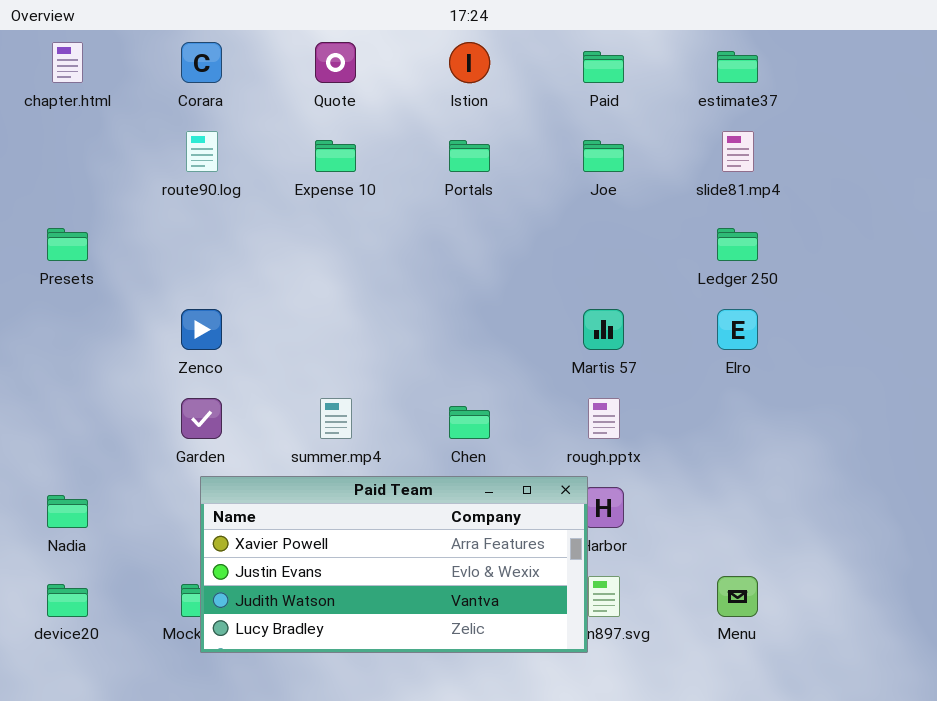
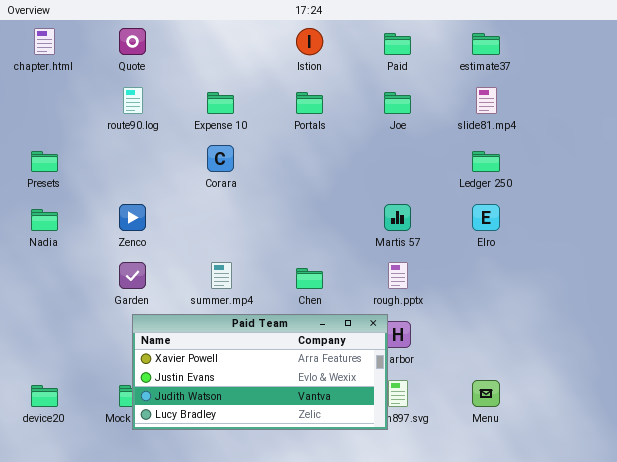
Corara: [181,42,222,83] -> [207,145,234,172], moved
Quote: [315,42,356,83] -> [119,28,146,55], moved
Nadia: [47,495,88,528] -> [31,209,58,231], moved

